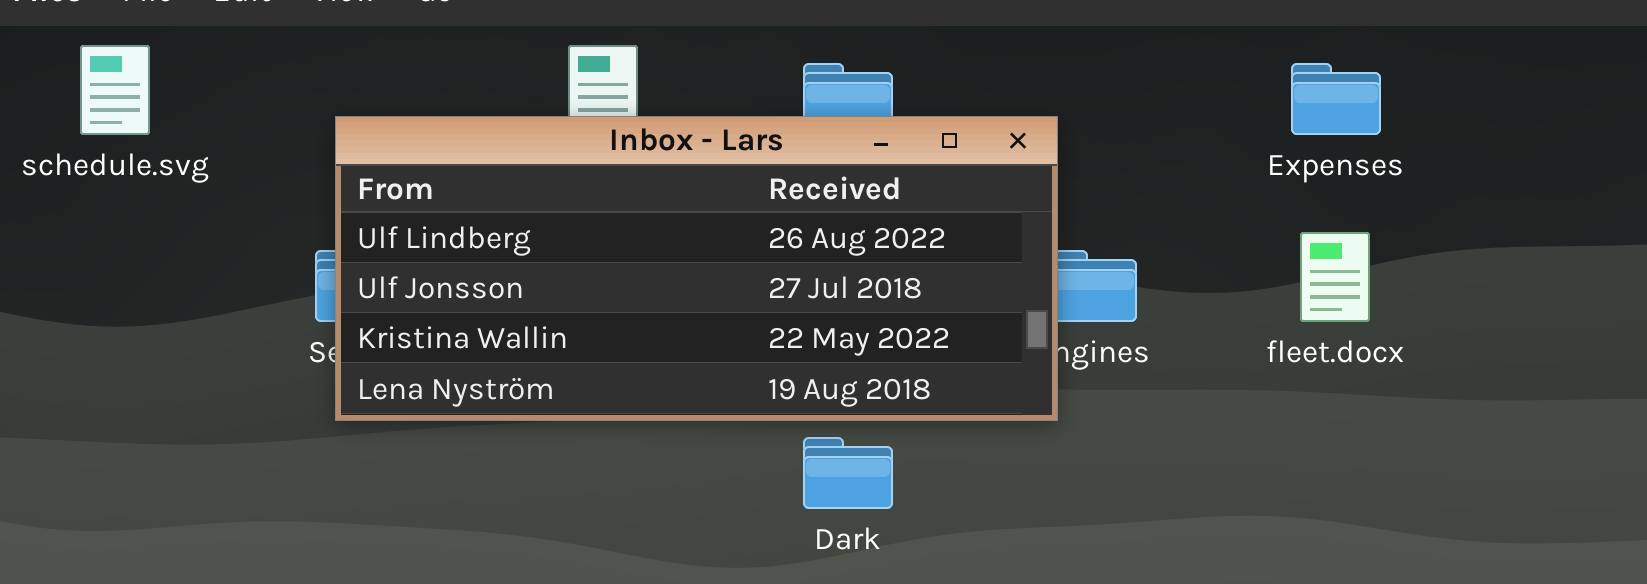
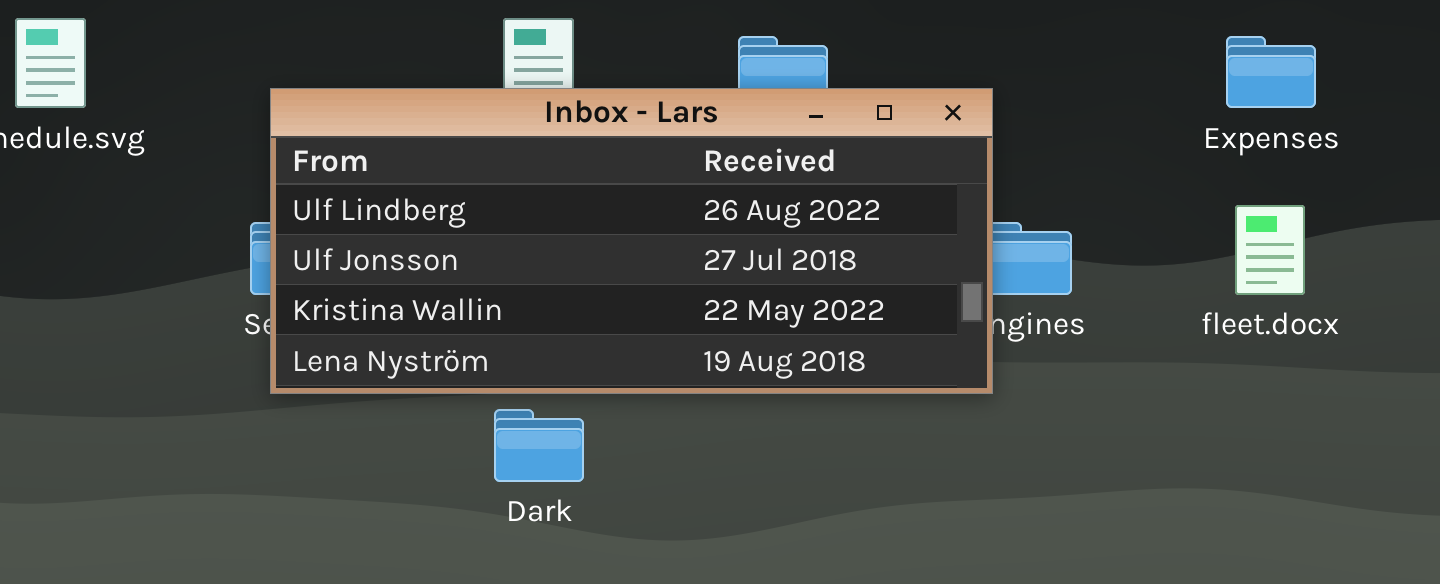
Dark: [803,437,893,509] -> [494,409,584,482], moved

